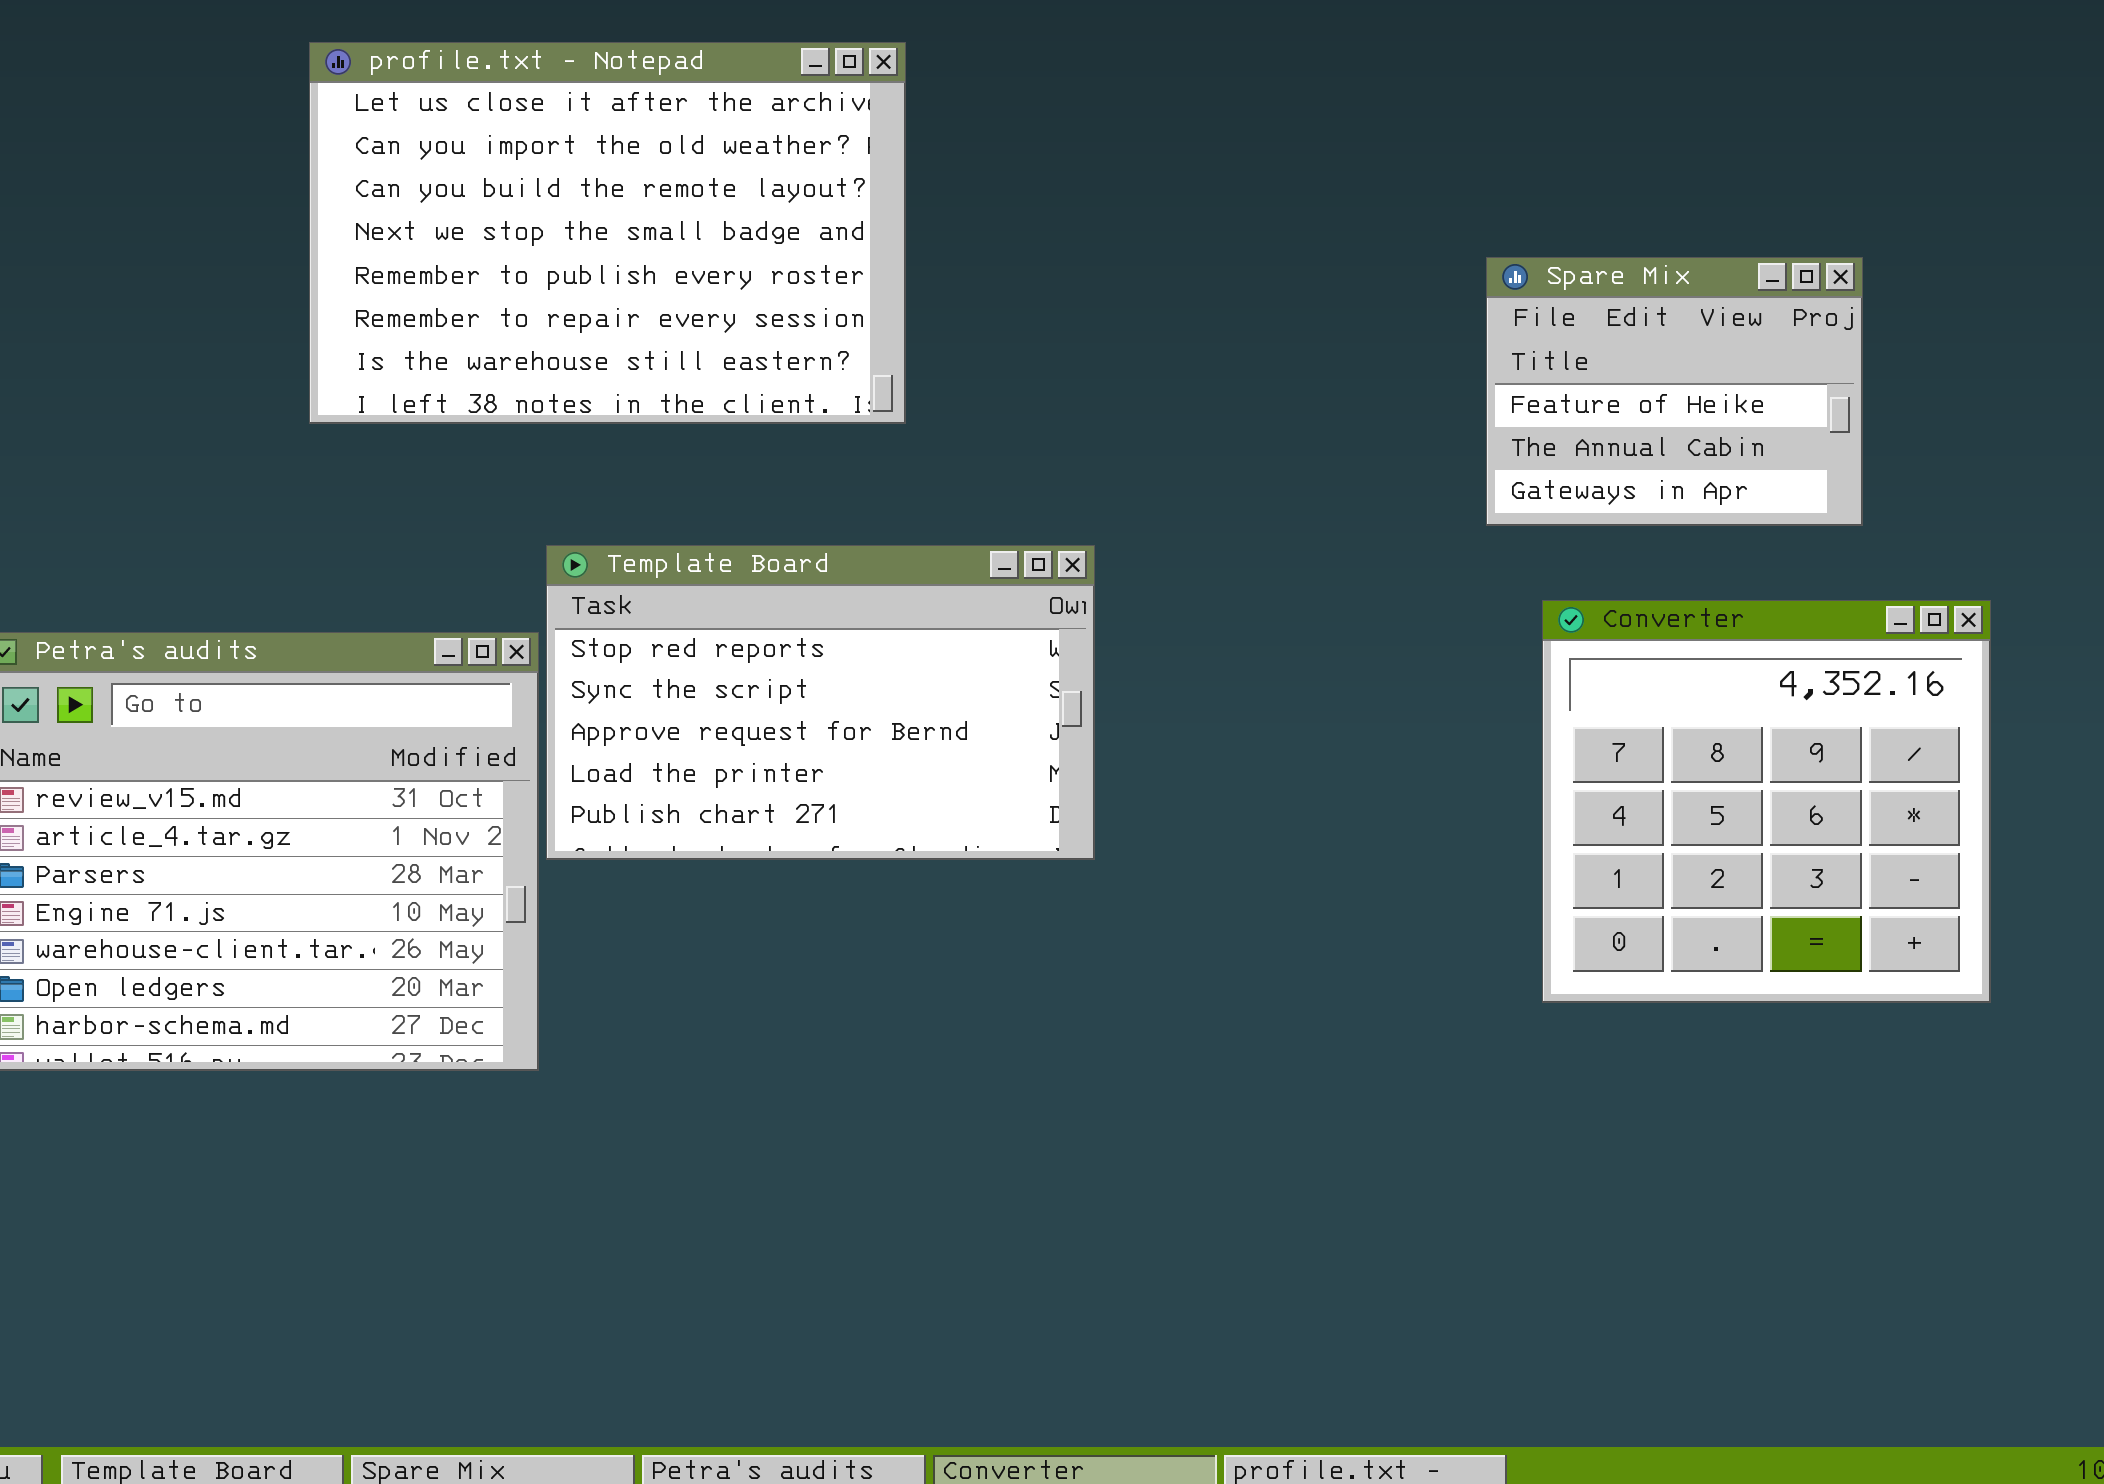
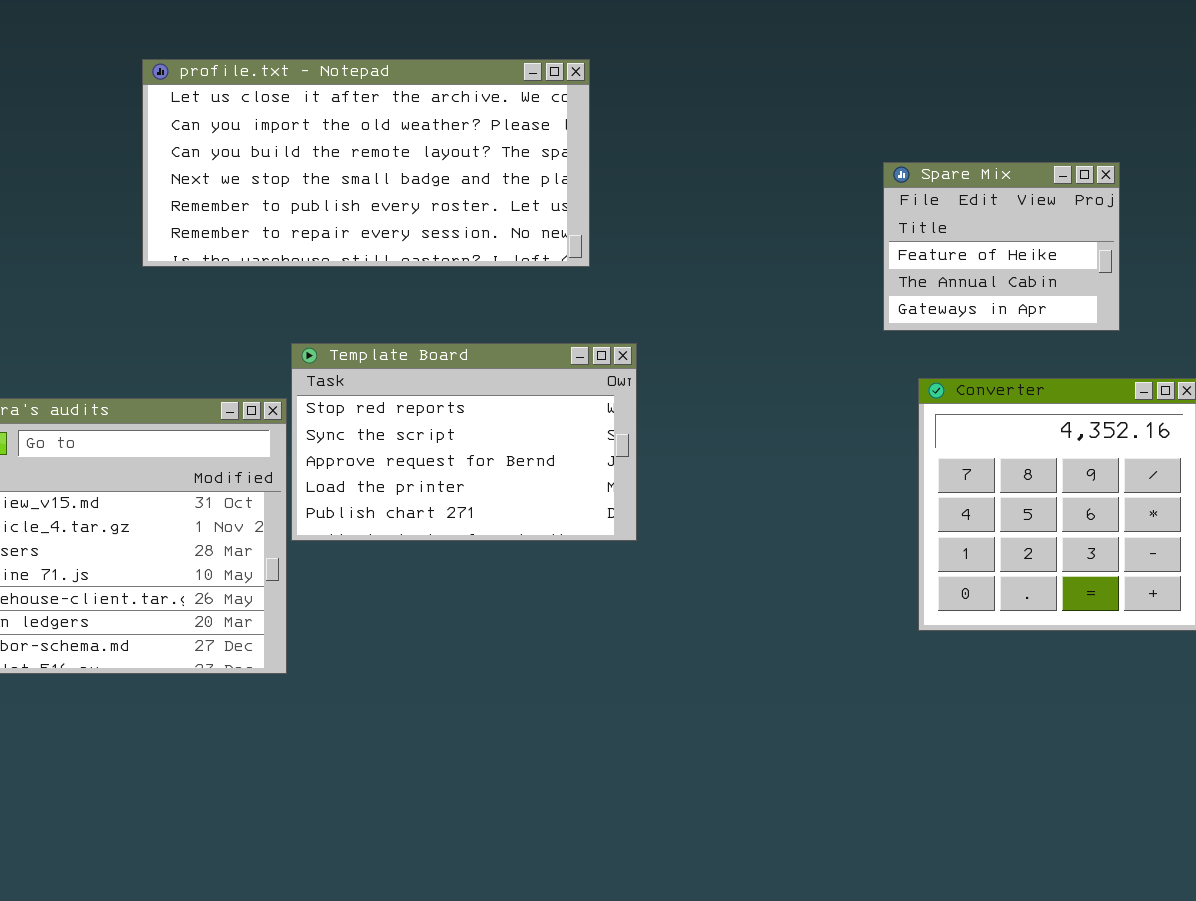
profile.txt - Notepad: [309,42,906,424] -> [142,59,590,267], resized

